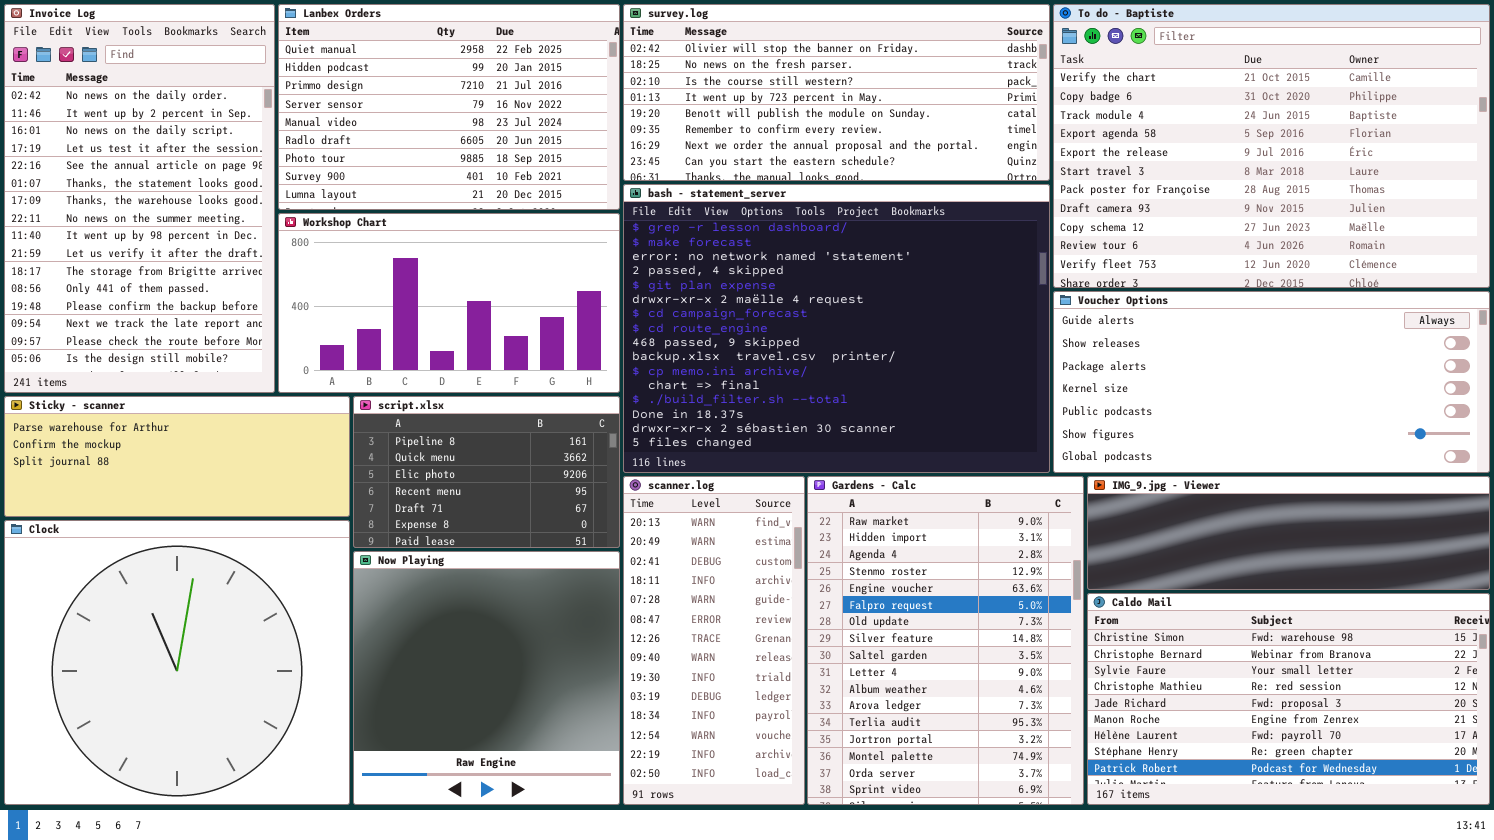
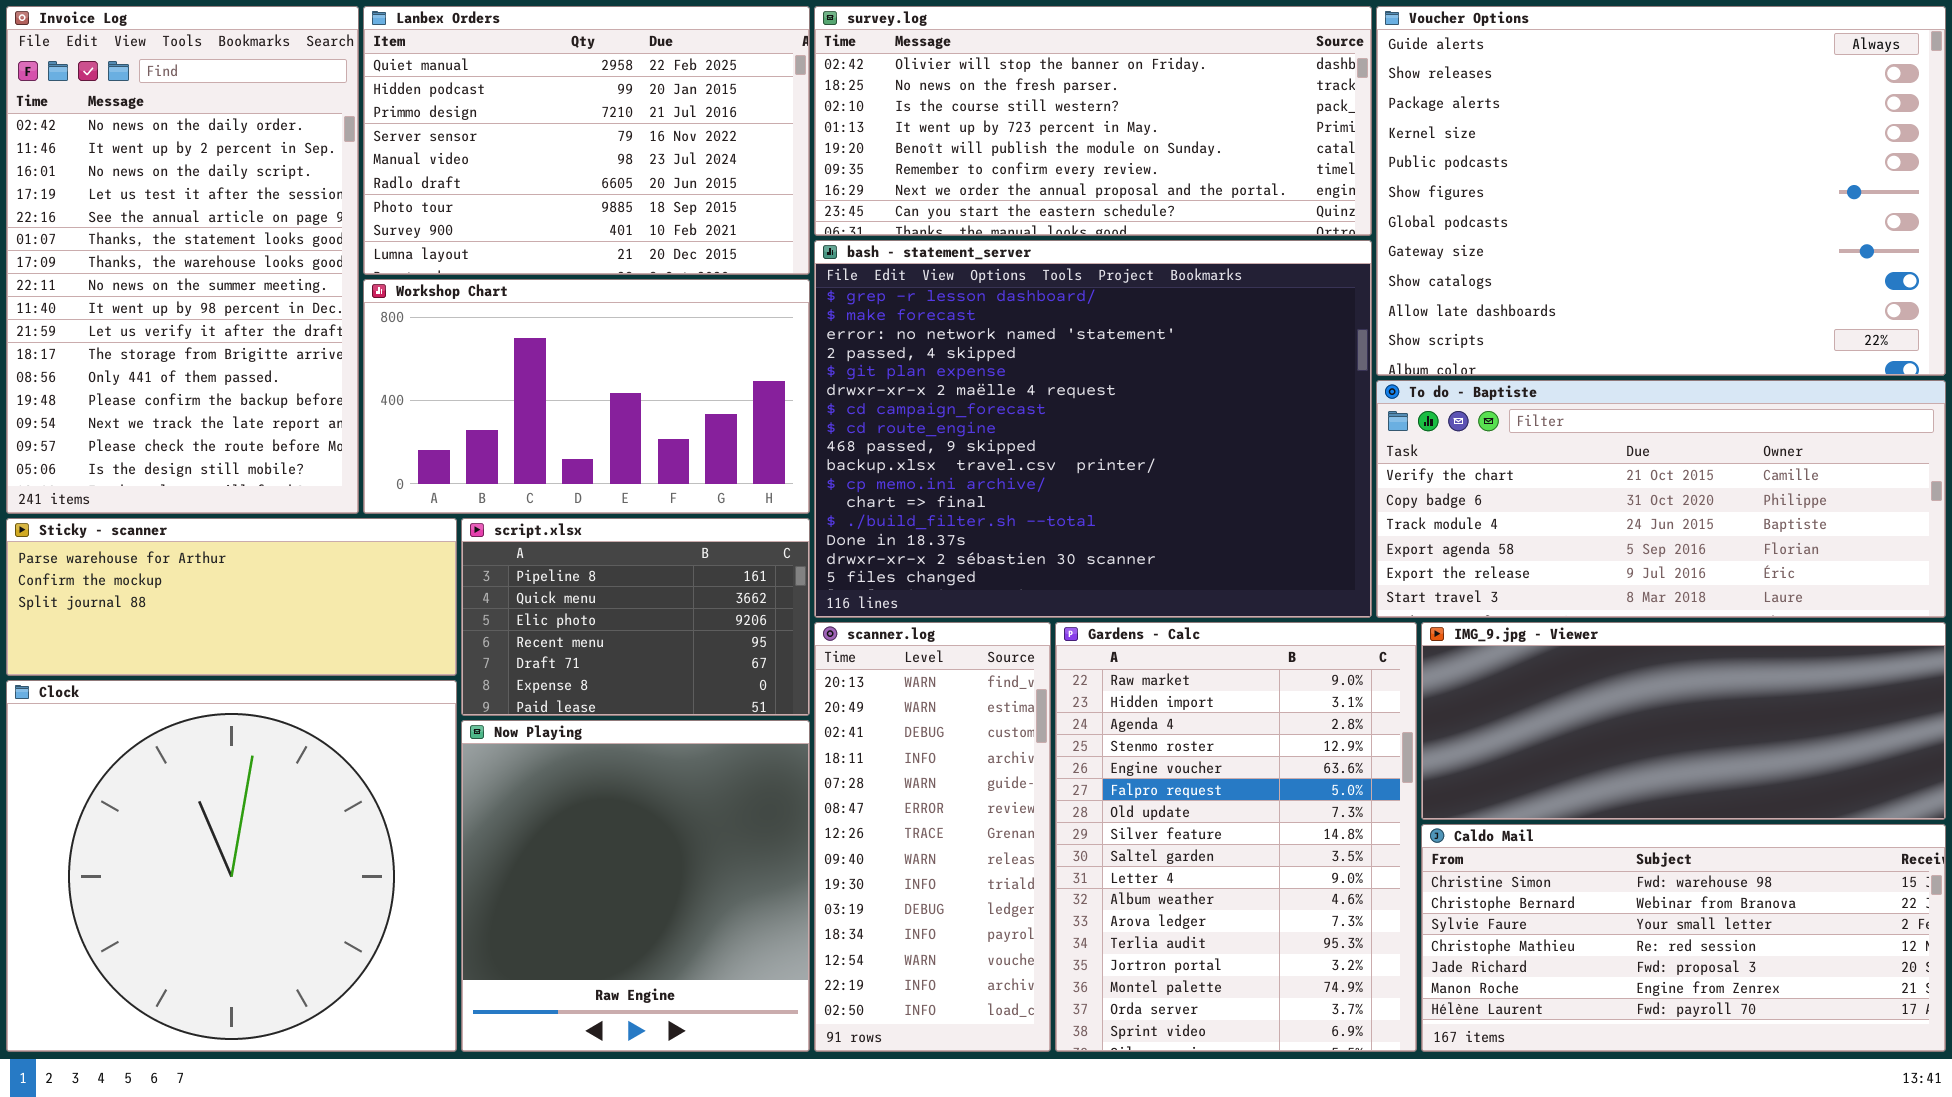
To do - Baptiste: [1053,4,1490,288] -> [1376,380,1946,618], moved, resized
Voucher Options: [1053,291,1490,473] -> [1376,6,1946,376], moved, resized
IMG_9.jpg - Viewer: [1087,476,1490,590] -> [1421,622,1946,820], resized
Caldo Mail: [1087,593,1490,805] -> [1421,824,1946,1052], resized

